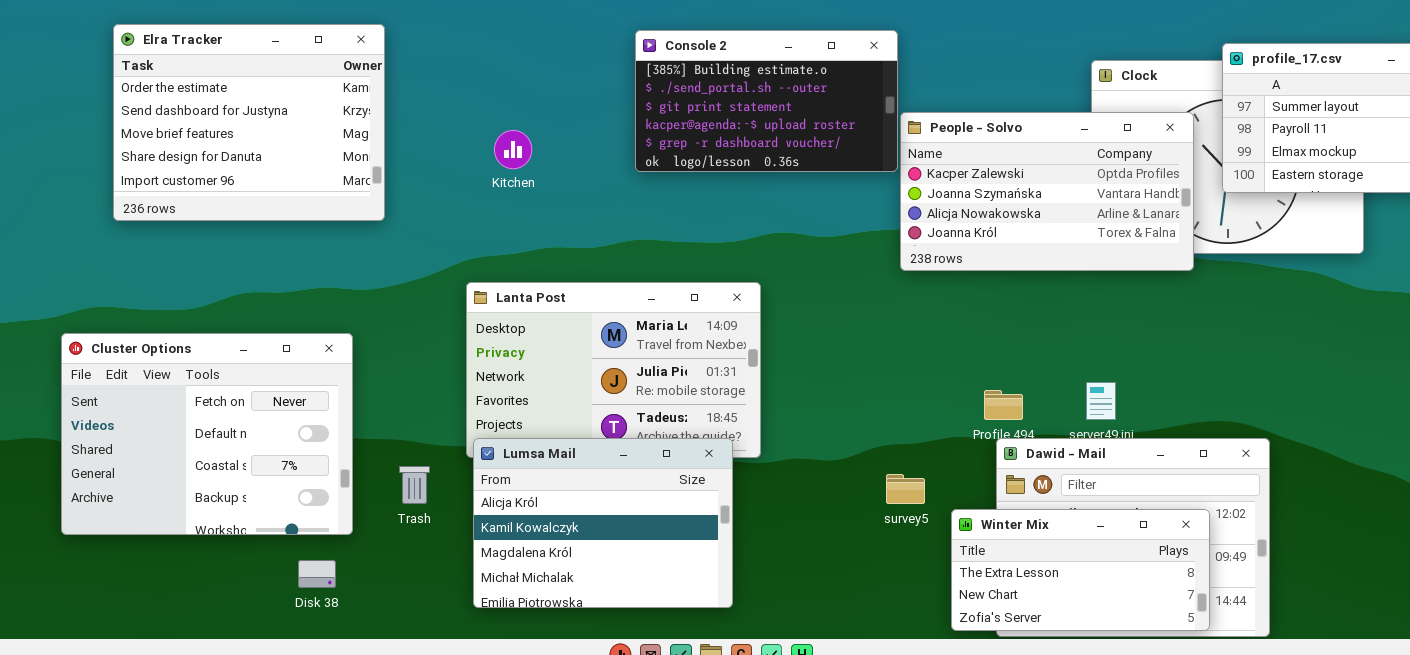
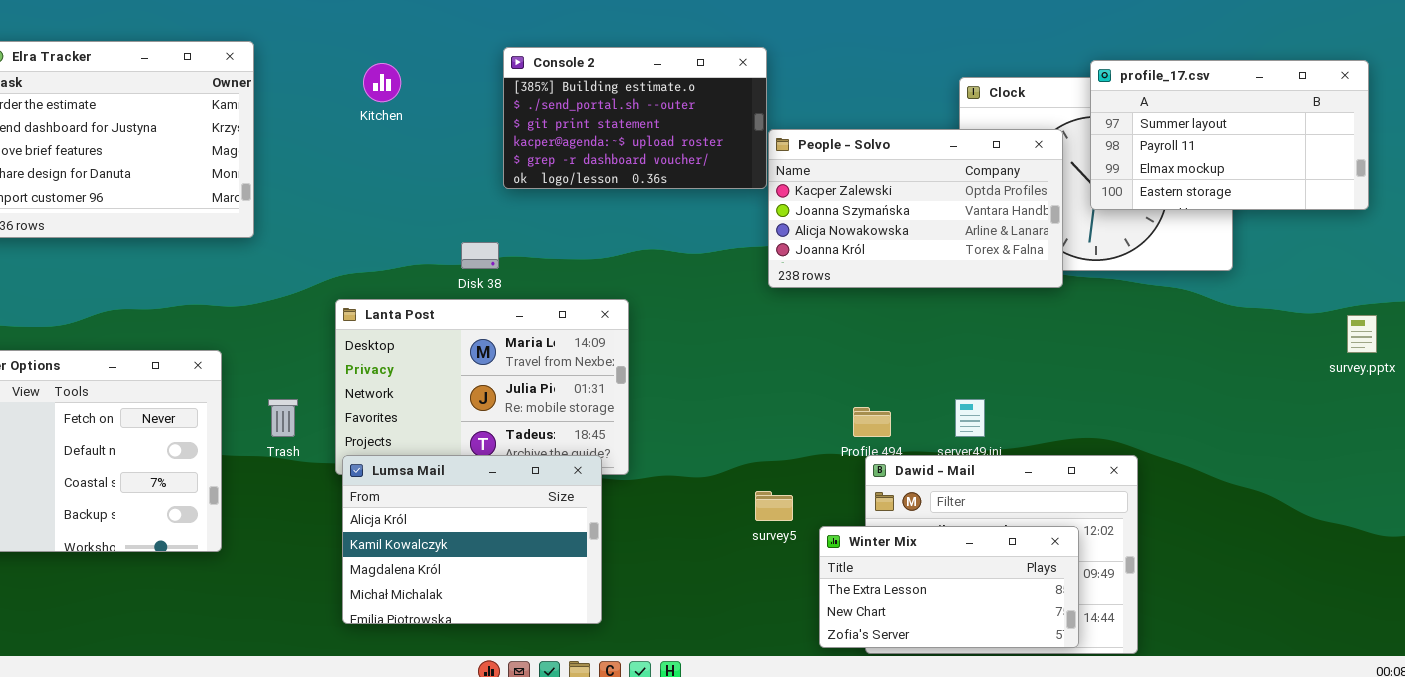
Kitchen: [494,130,532,169] -> [363,63,401,102], moved
Trash: [399,466,430,504] -> [268,399,298,437], moved
Disk 38: [298,560,336,588] -> [461,242,499,269], moved

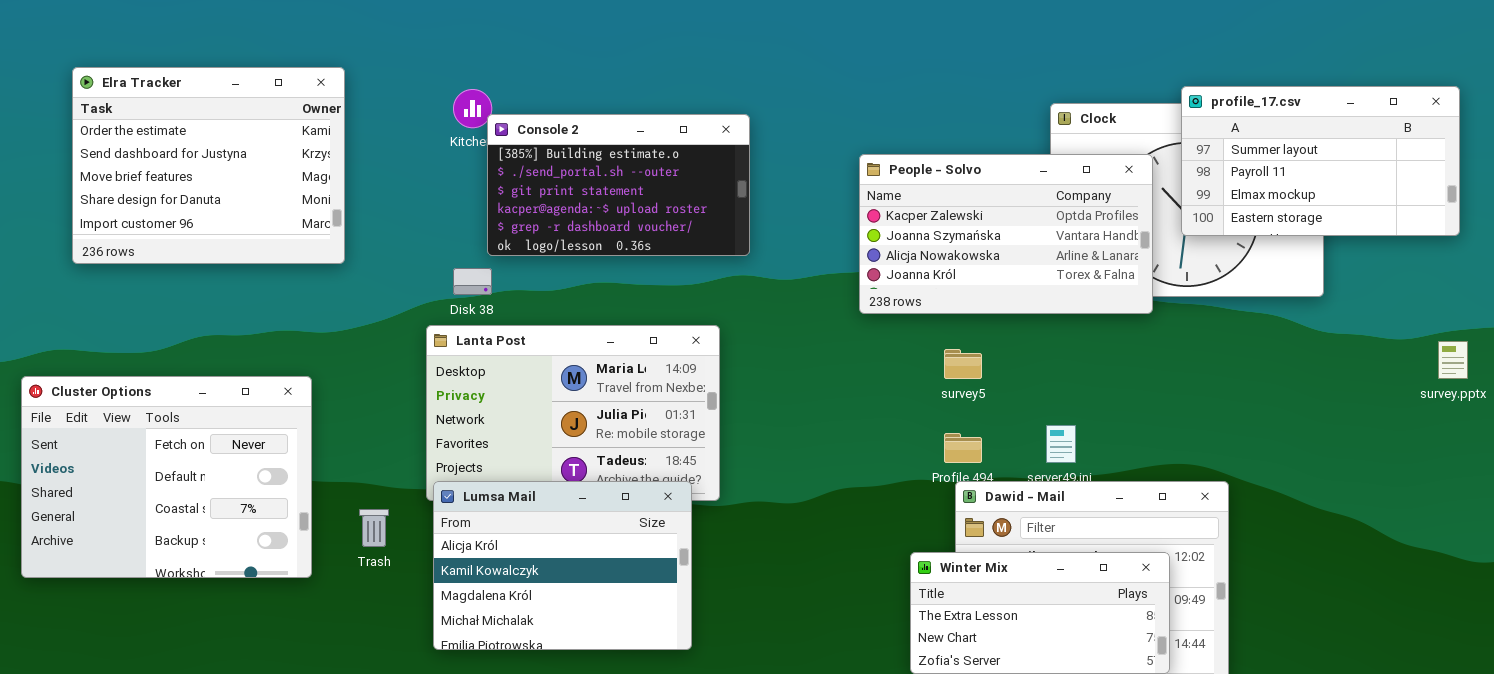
Console 2: [503,47,767,189] -> [487,114,750,256], moved
Disk 38: [461,242,499,269] -> [453,268,492,295], moved
Trash: [268,399,298,437] -> [359,509,389,547], moved
survey5: [755,491,793,521] -> [944,349,982,379], moved

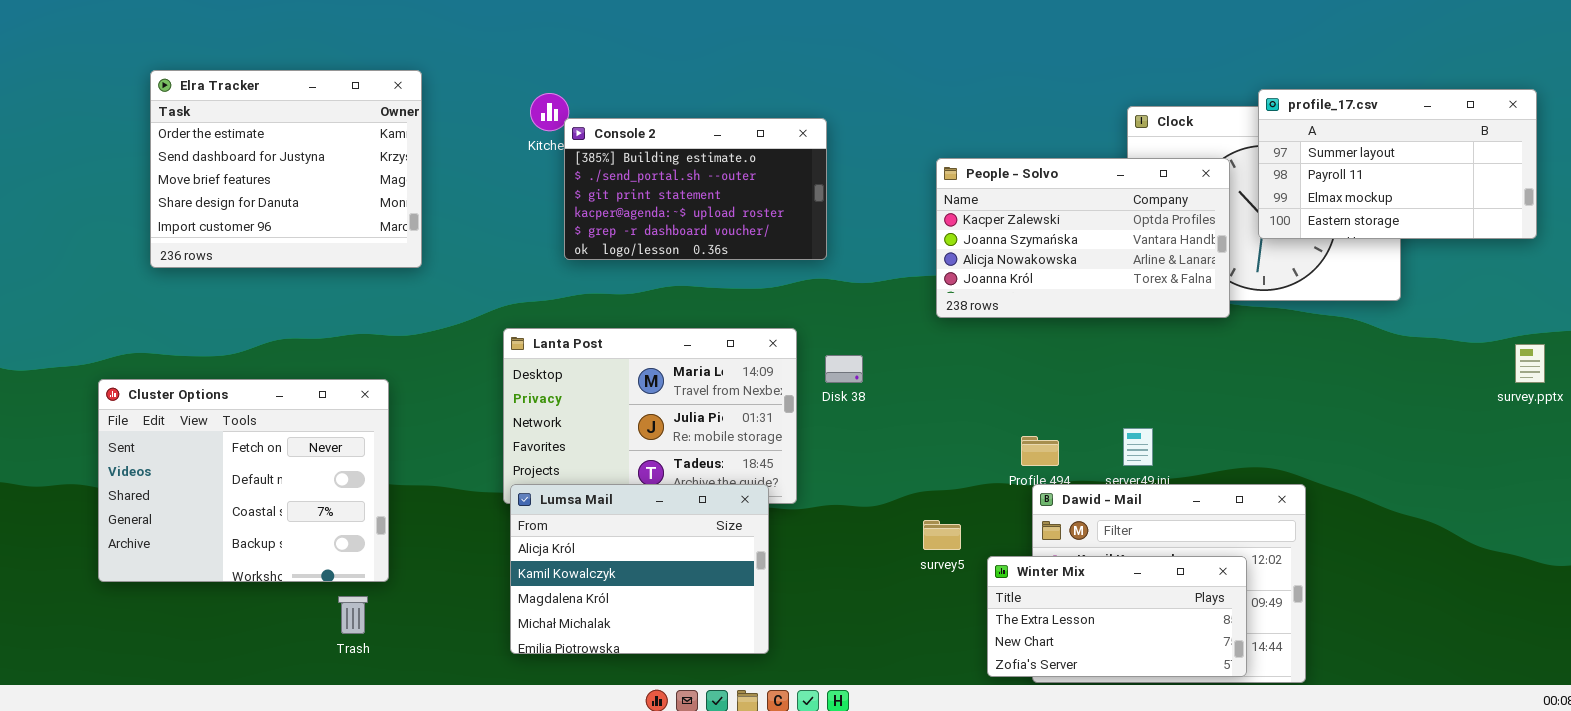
Disk 38: [453,268,492,295] -> [825,355,863,383], moved
survey5: [944,349,982,379] -> [923,520,961,550], moved
Trash: [359,509,389,547] -> [338,596,368,634], moved

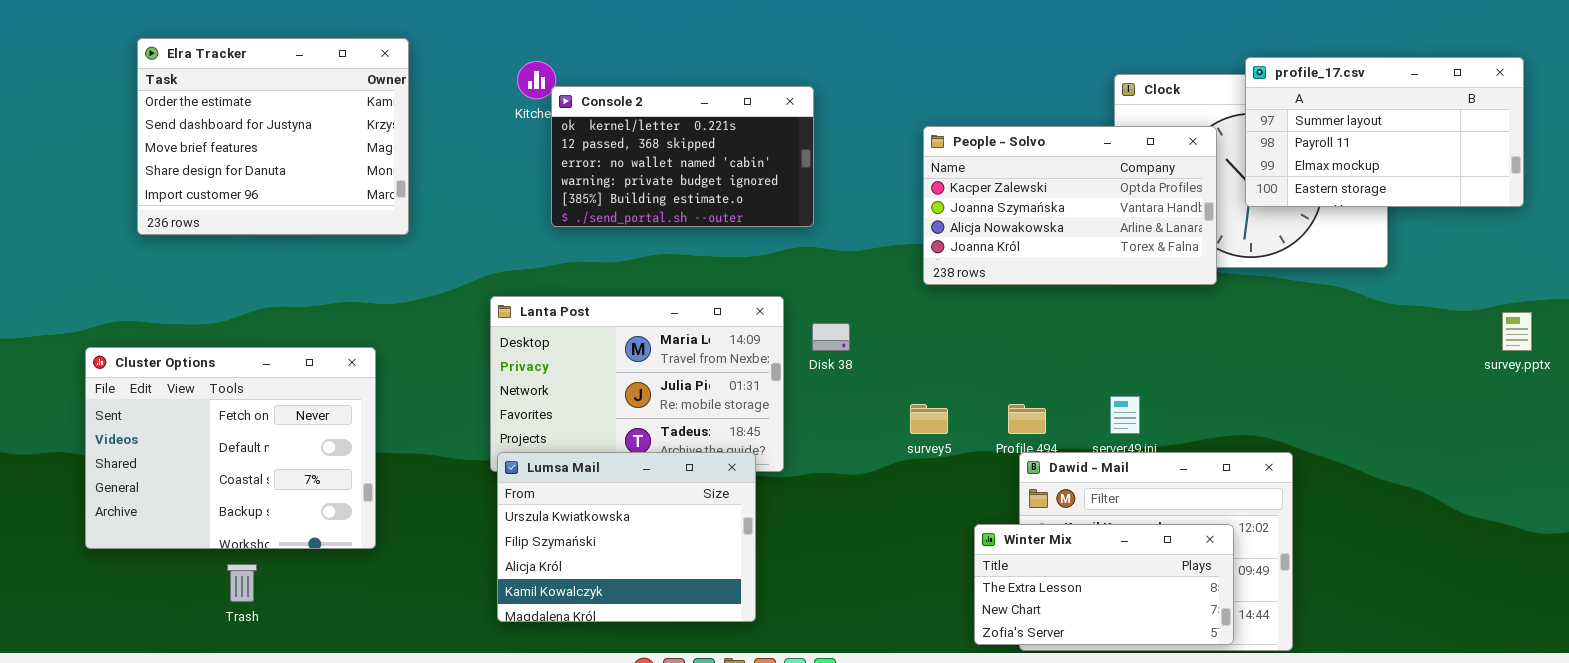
Console 2: [564,118,827,260] -> [551,86,814,227], scrolled up 4 rows
Lumsa Mail: [510,484,769,654] -> [497,452,756,622], scrolled up 2 rows
survey5: [923,520,961,550] -> [910,404,948,434], moved
Trash: [338,596,368,634] -> [227,564,257,602], moved

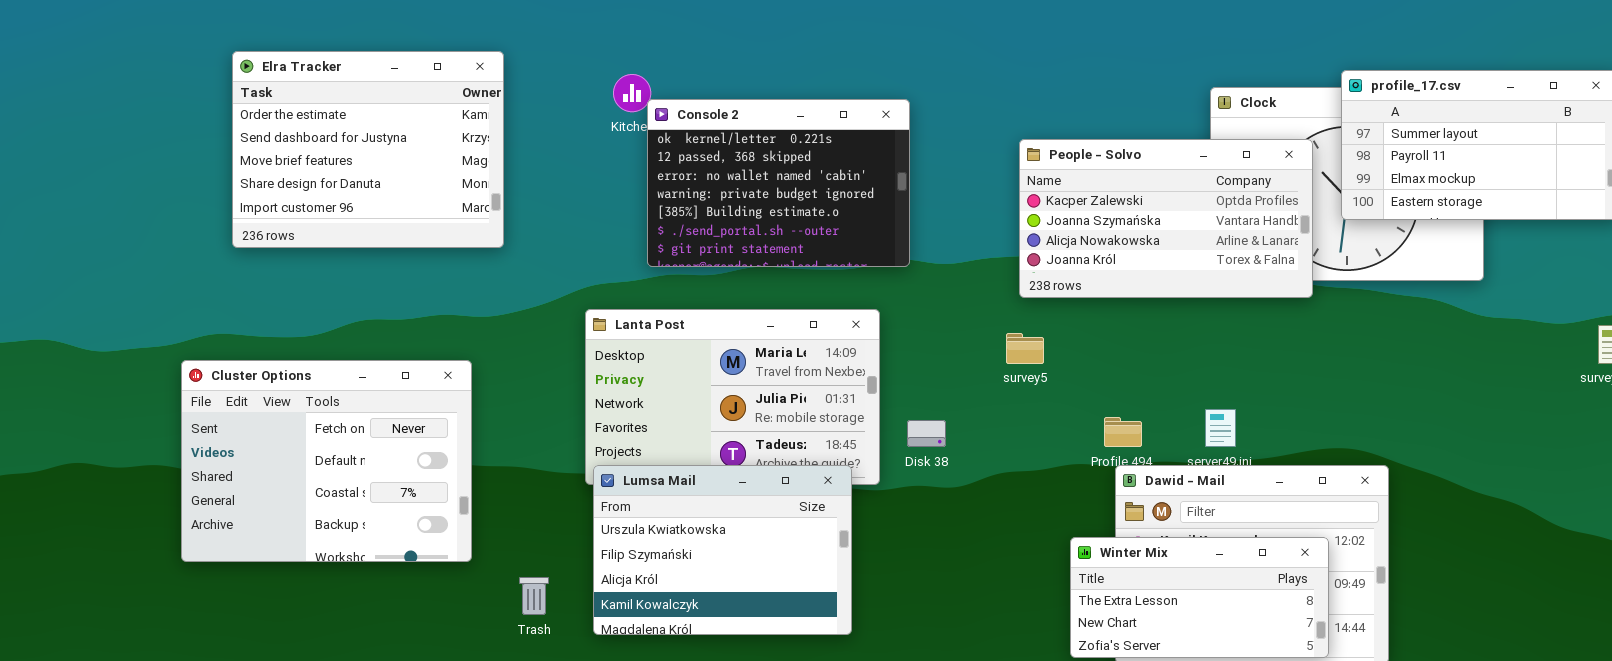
Console 2: [551,86,814,227] -> [647,99,910,267], resized
Disk 38: [812,323,850,351] -> [907,420,946,447], moved
survey5: [910,404,948,434] -> [1006,333,1044,364], moved
Trash: [227,564,257,602] -> [519,577,549,615], moved

